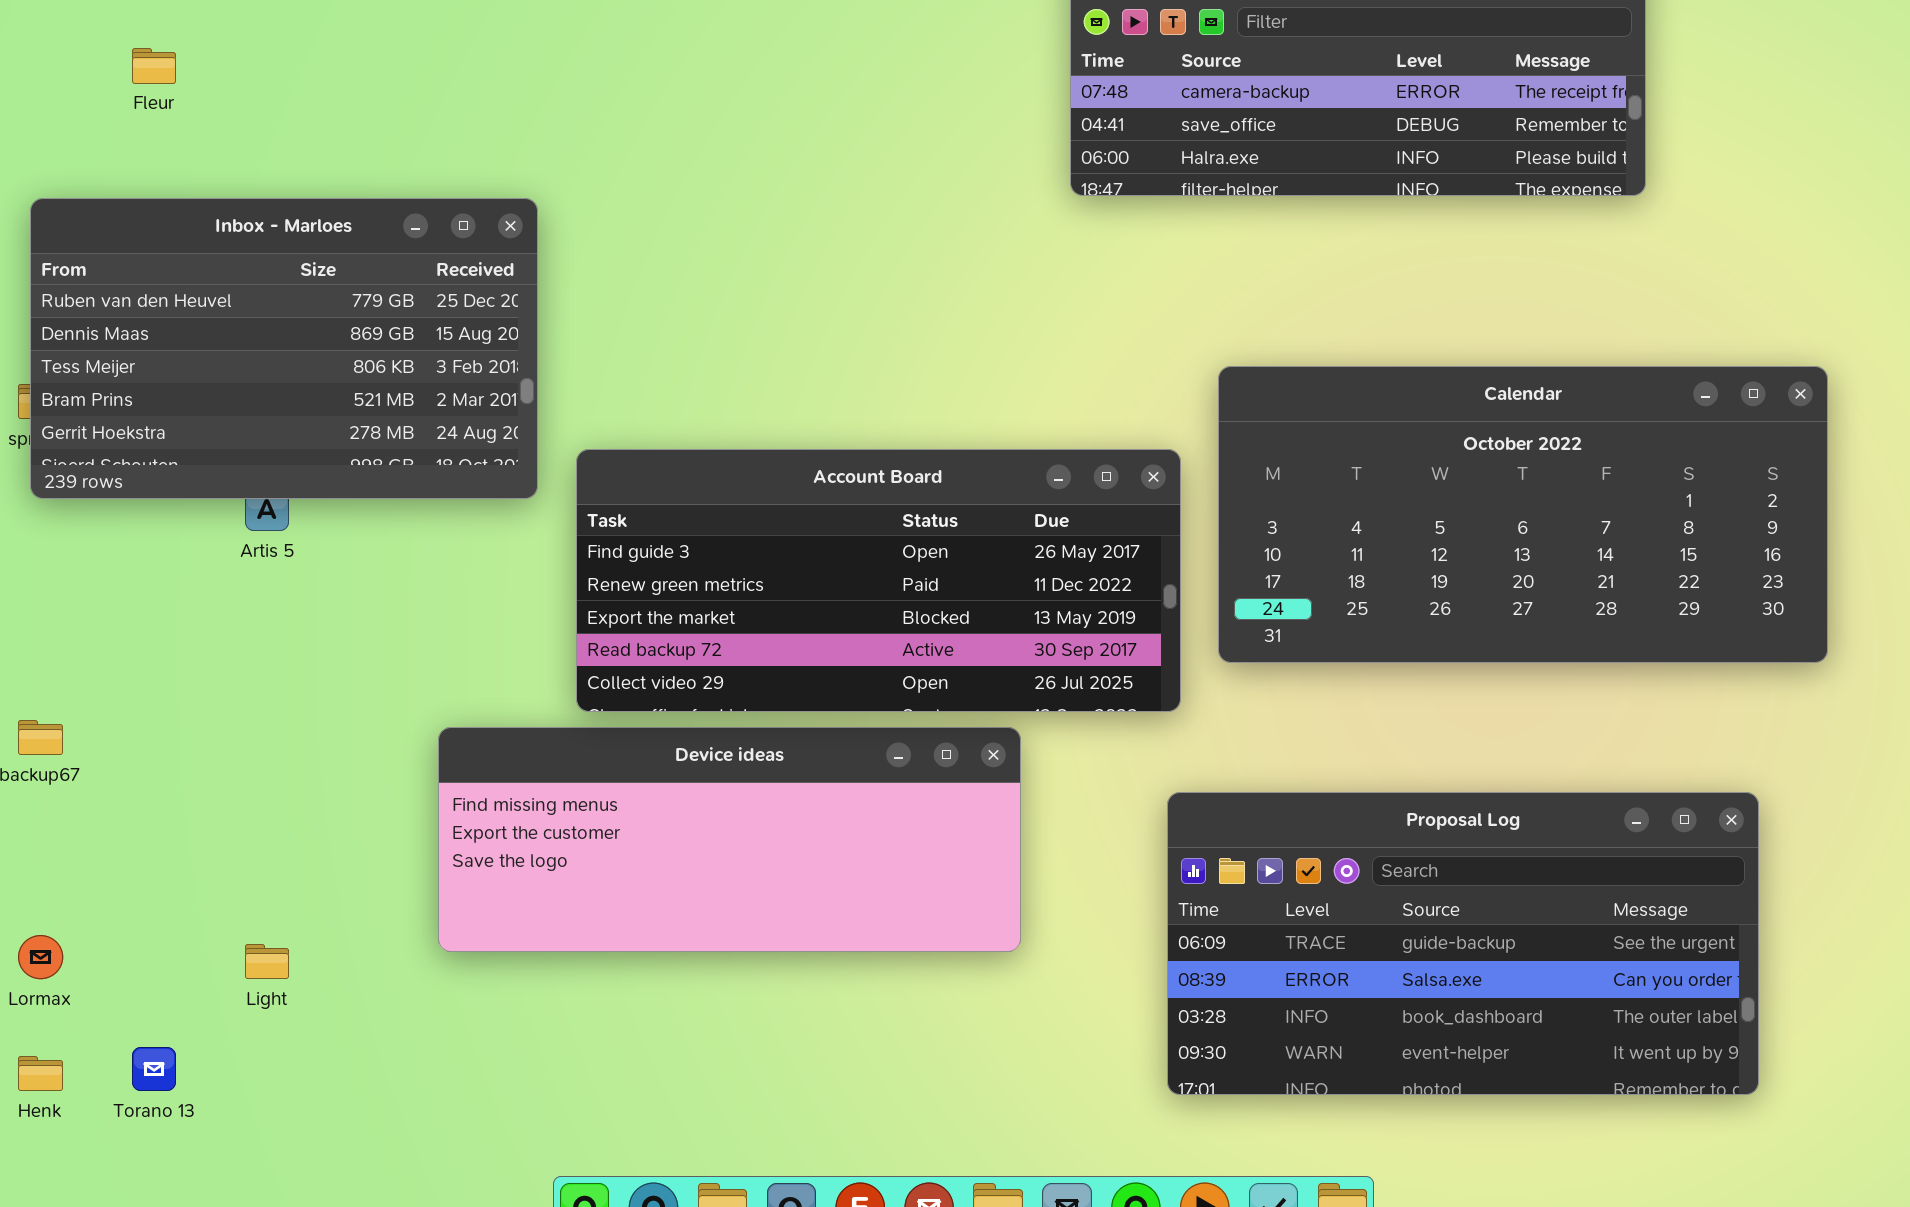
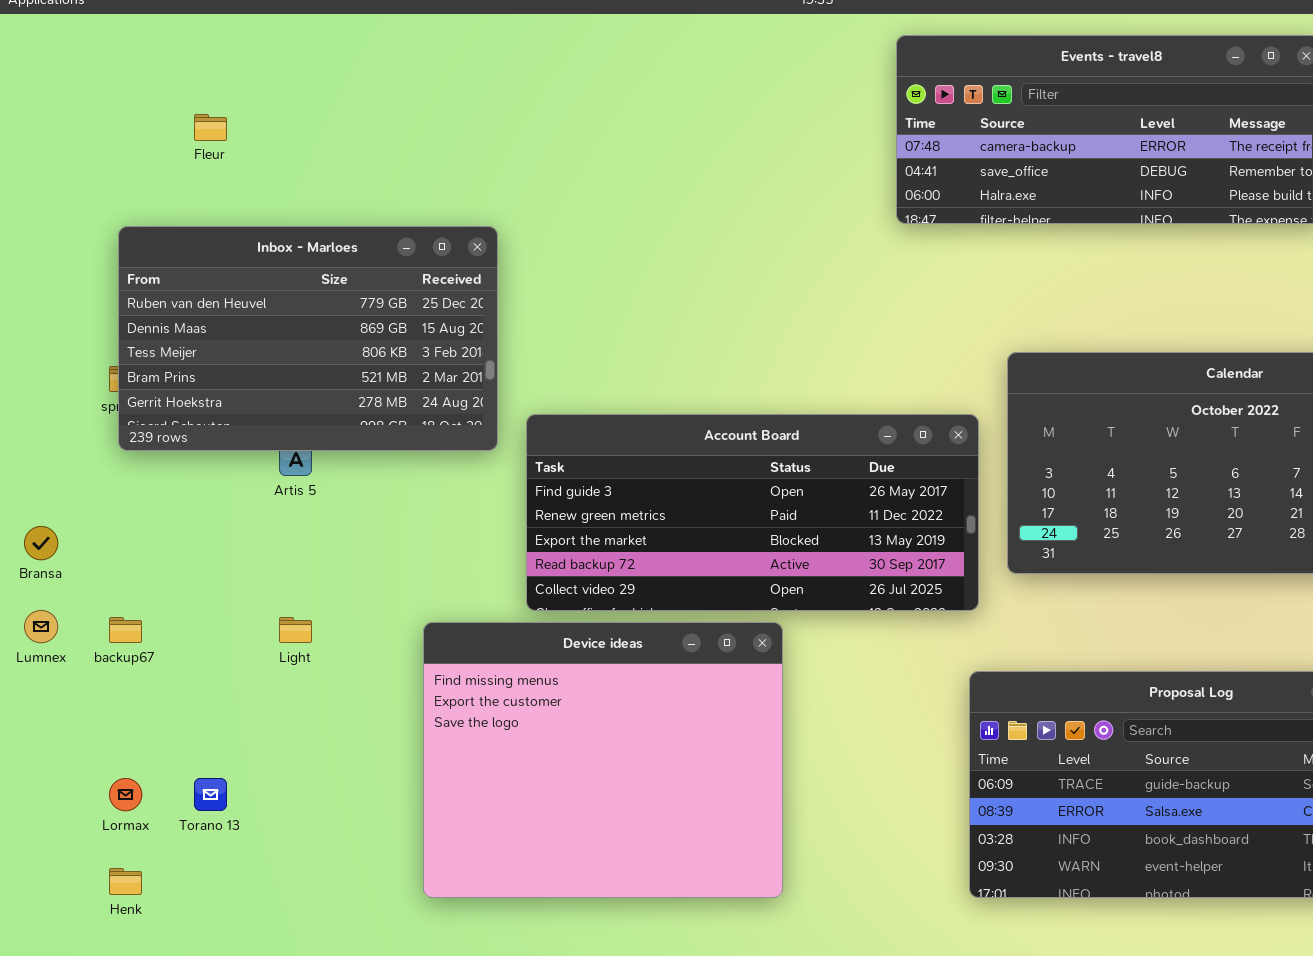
Device ideas: [438,727,1021,952] -> [423,622,783,898], resized
Light: [245,944,289,979] -> [279,617,312,643], moved
Torano 13: [132,1047,176,1091] -> [194,778,227,811], moved

